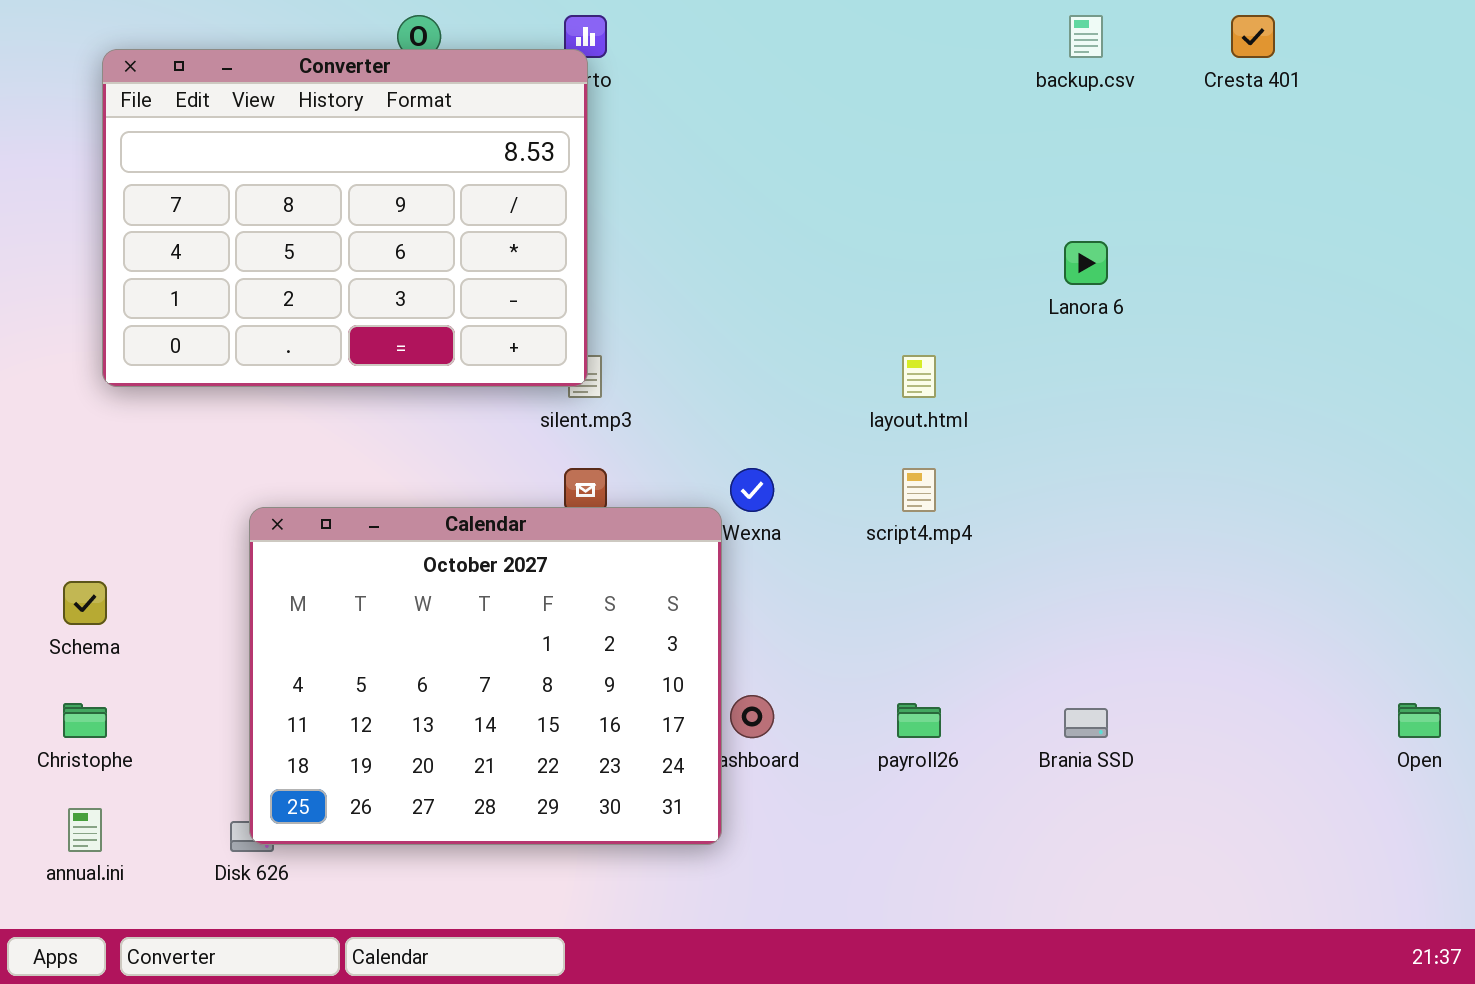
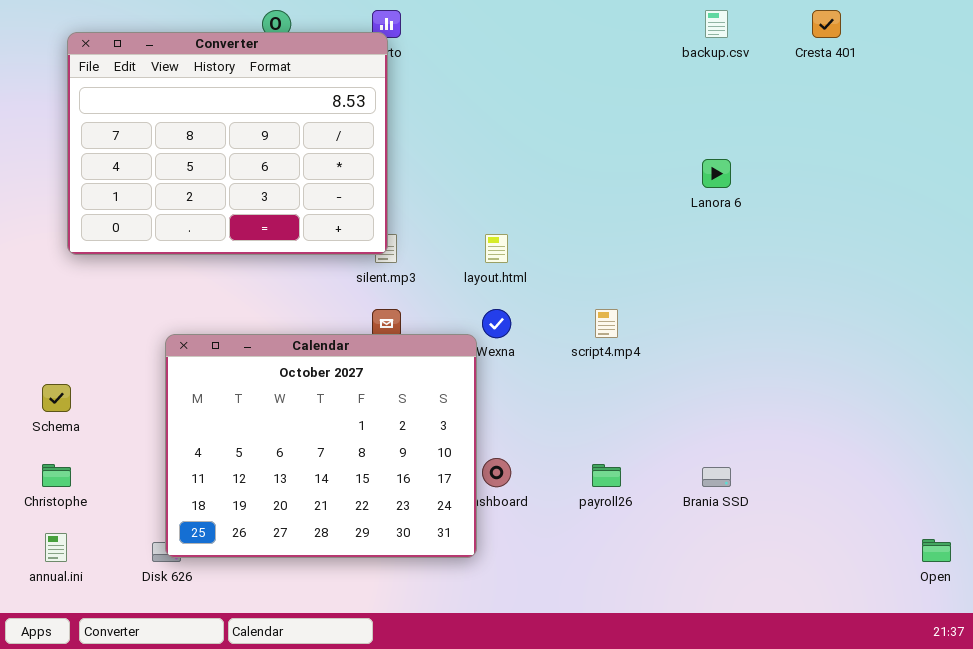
layout.html: [902,355,936,398] -> [485,234,508,263], moved
Open: [1398,703,1441,738] -> [922,539,951,562], moved

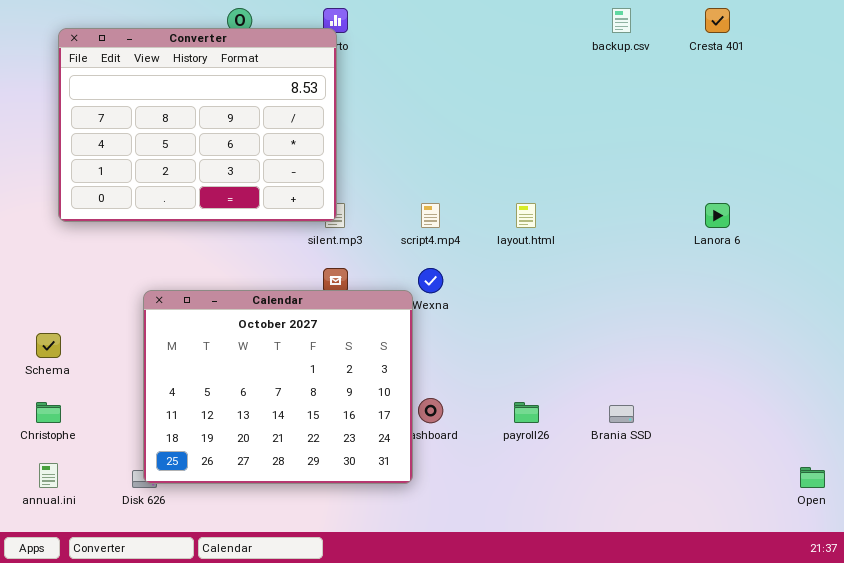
Lanora 6: [702,159,731,188] -> [705,203,730,228], moved
layout.html: [485,234,508,263] -> [516,203,536,228], moved
script4.mp4: [595,309,618,338] -> [421,203,440,228], moved

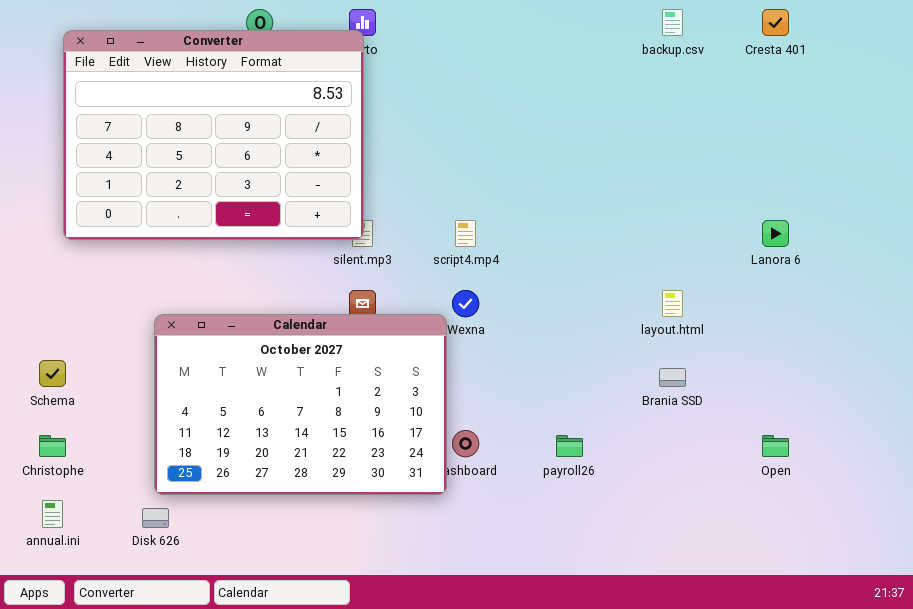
layout.html: [516,203,536,228] -> [662,290,683,317], moved
Calendar: [143,290,413,484] -> [154,314,447,495], resized
Brania SSD: [609,405,634,423] -> [659,368,686,387], moved
Open: [800,467,825,488] -> [762,435,789,457], moved

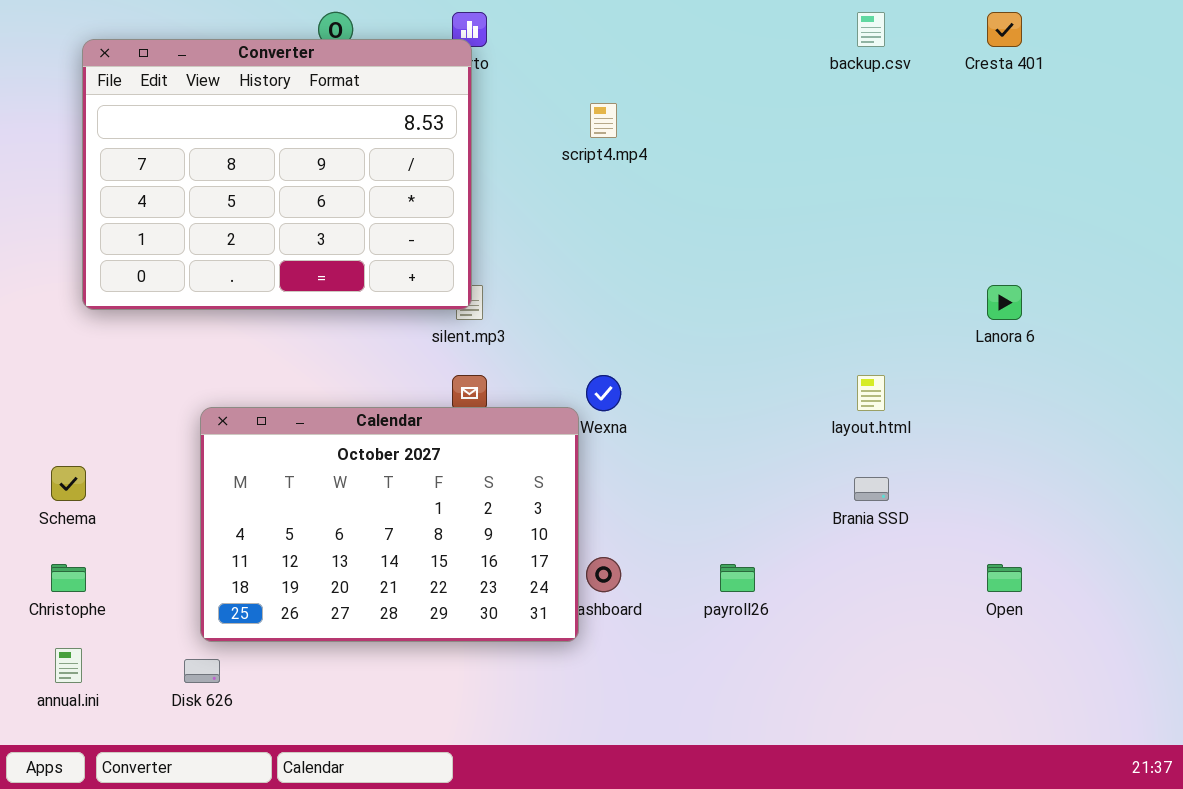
script4.mp4: [455,220,476,247] -> [590,103,617,138], moved

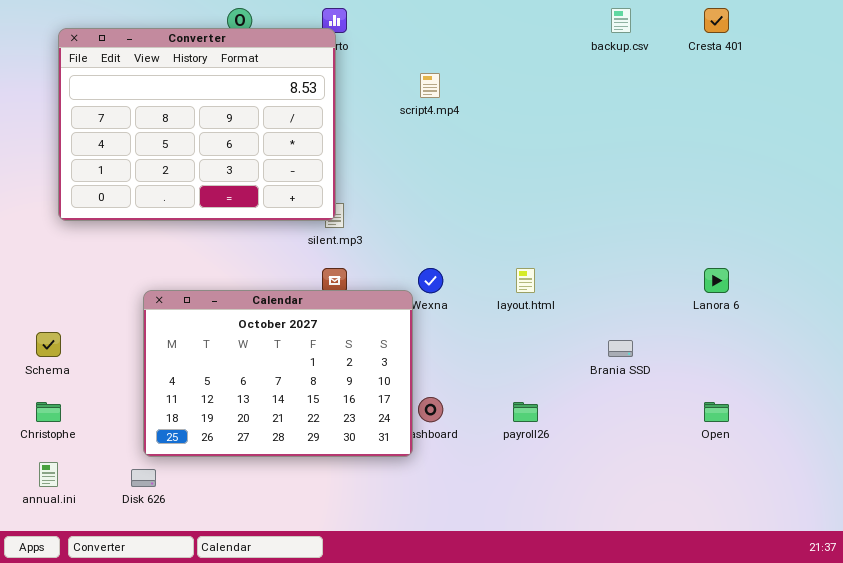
Lanora 6: [987,285,1022,320] -> [704,268,729,293], moved
layout.html: [857,375,885,411] -> [516,268,535,293], moved

